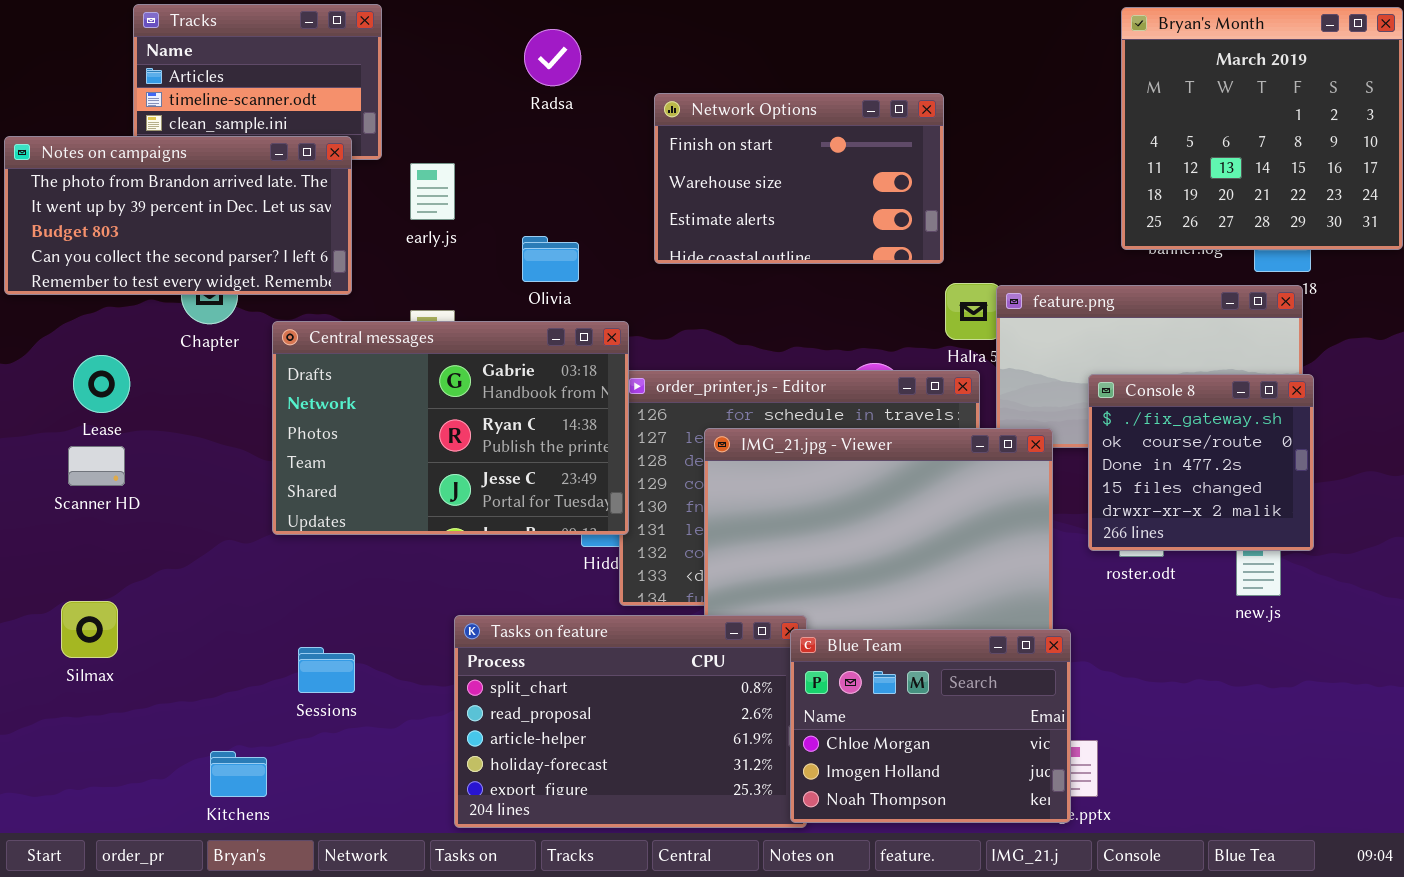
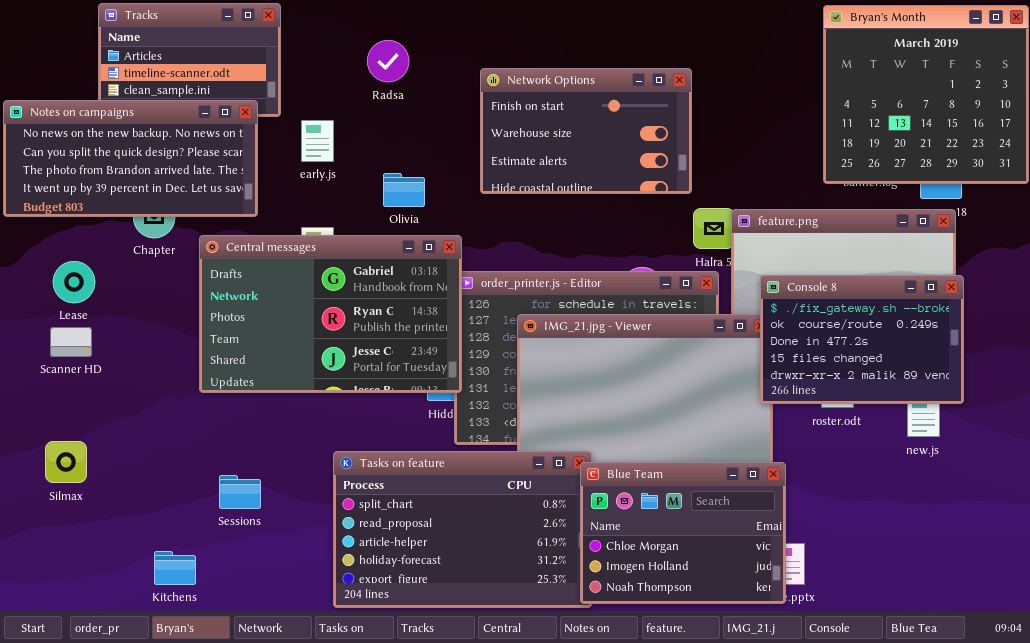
Radsa: [524,29,581,86] -> [367,40,409,82], moved
Notes on campaigns: [4,136,352,295] -> [3,100,258,217], scrolled up 2 rows
Console 8: [1088,374,1314,551] -> [760,275,964,404], resized

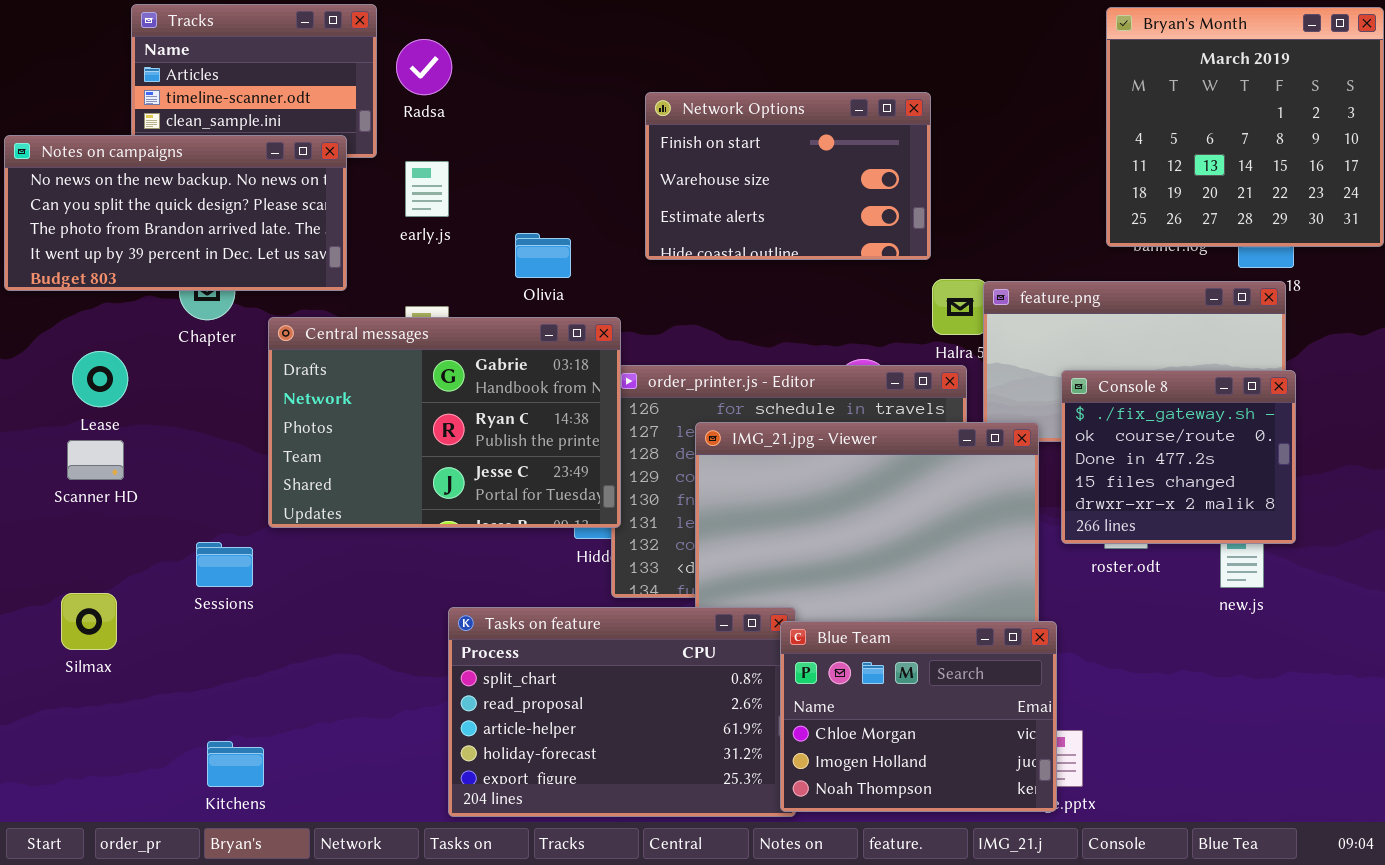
Radsa: [367,40,409,82] -> [396,39,452,95], moved
Console 8: [760,275,964,404] -> [1061,370,1296,544], resized
Sessions: [219,475,261,509] -> [196,542,253,587], moved

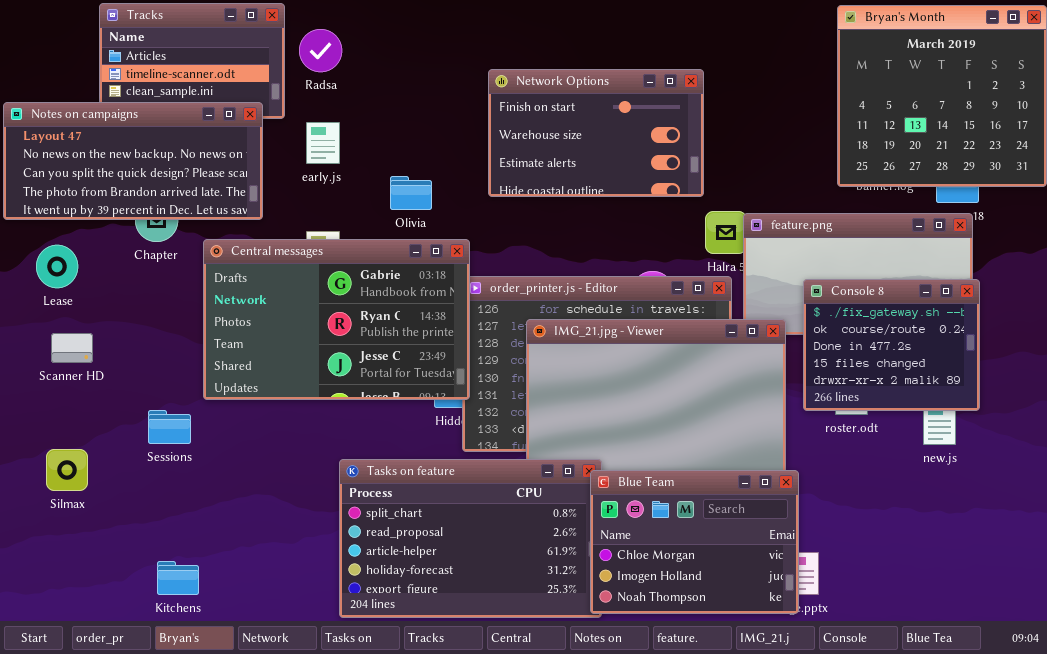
Notes on campaigns: [4,135,347,291] -> [3,102,263,220], scrolled up 1 row
Lease: [72,351,128,407] -> [36,245,78,288], moved

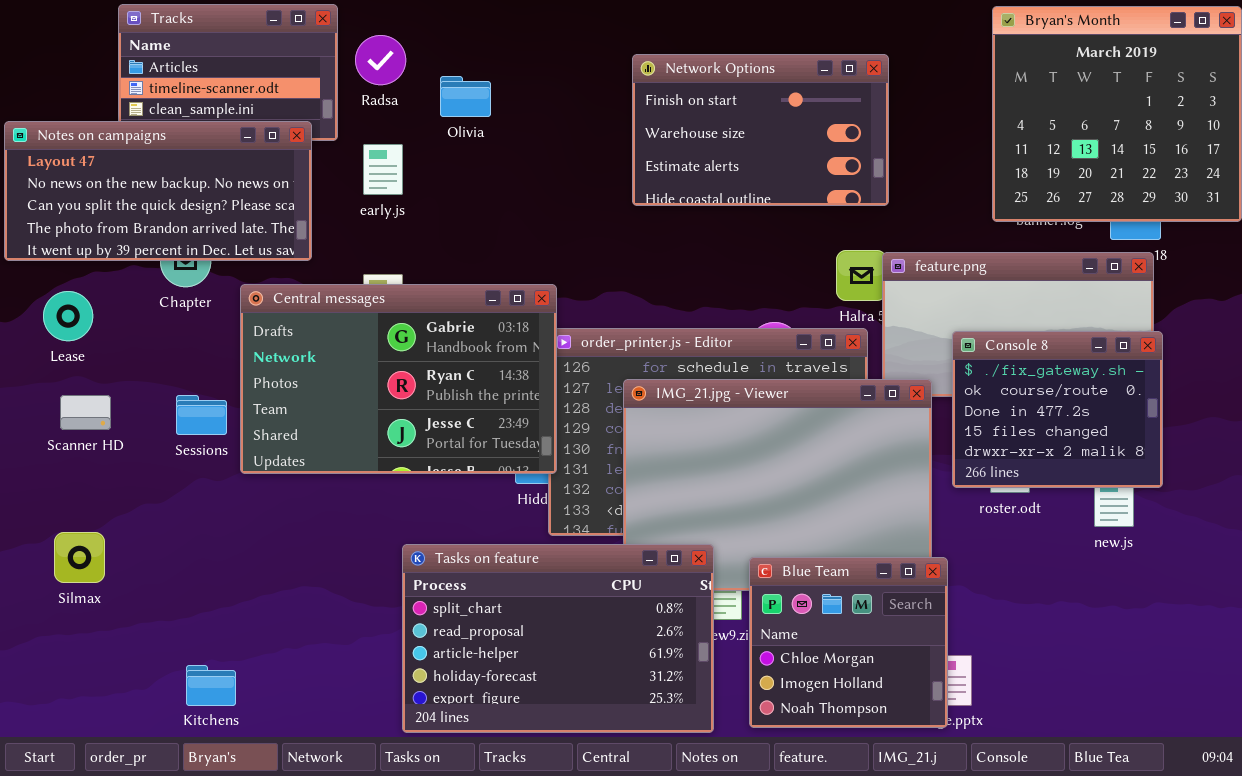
Network Options: [488,69,704,197] -> [632,54,889,206], moved
Olivia: [390,176,432,210] -> [440,76,491,117], moved
Sessions: [148,410,191,444] -> [176,395,227,435], moved
Blue Team: [590,470,799,614] -> [749,557,948,728], resized

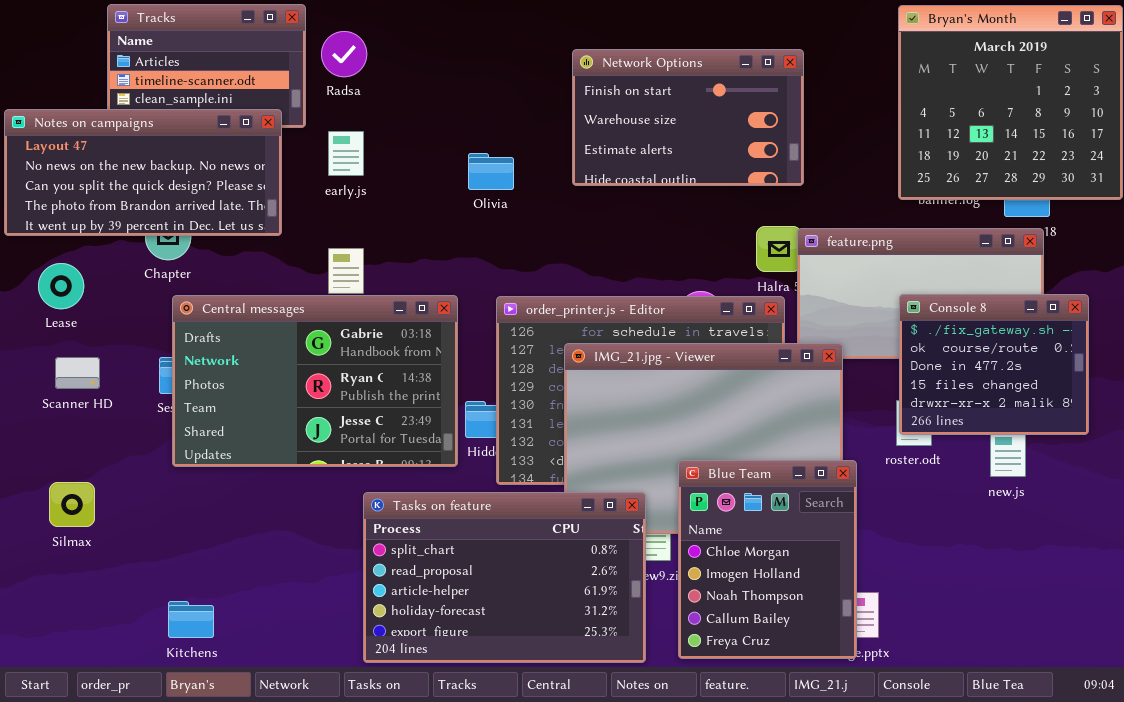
Olivia: [440,76,491,117] -> [468,153,514,190], moved
Central messages: [240,284,557,474] -> [172,295,458,467], moved
Console 8: [952,331,1163,488] -> [899,294,1089,435], moved
Blue Team: [749,557,948,728] -> [678,460,857,659], resized

